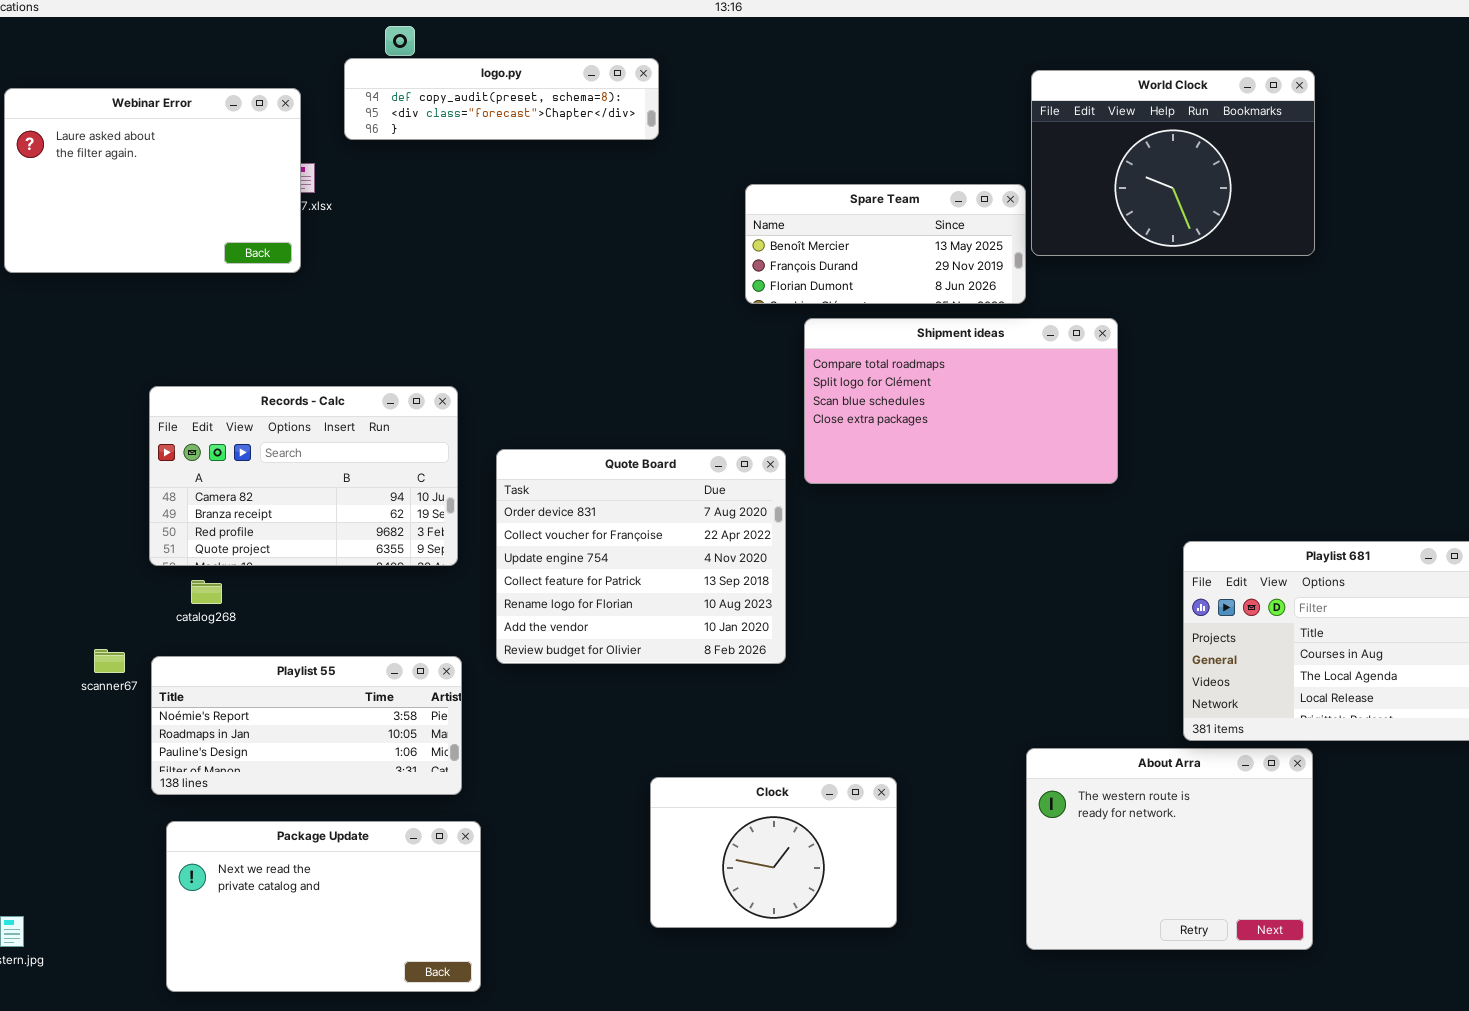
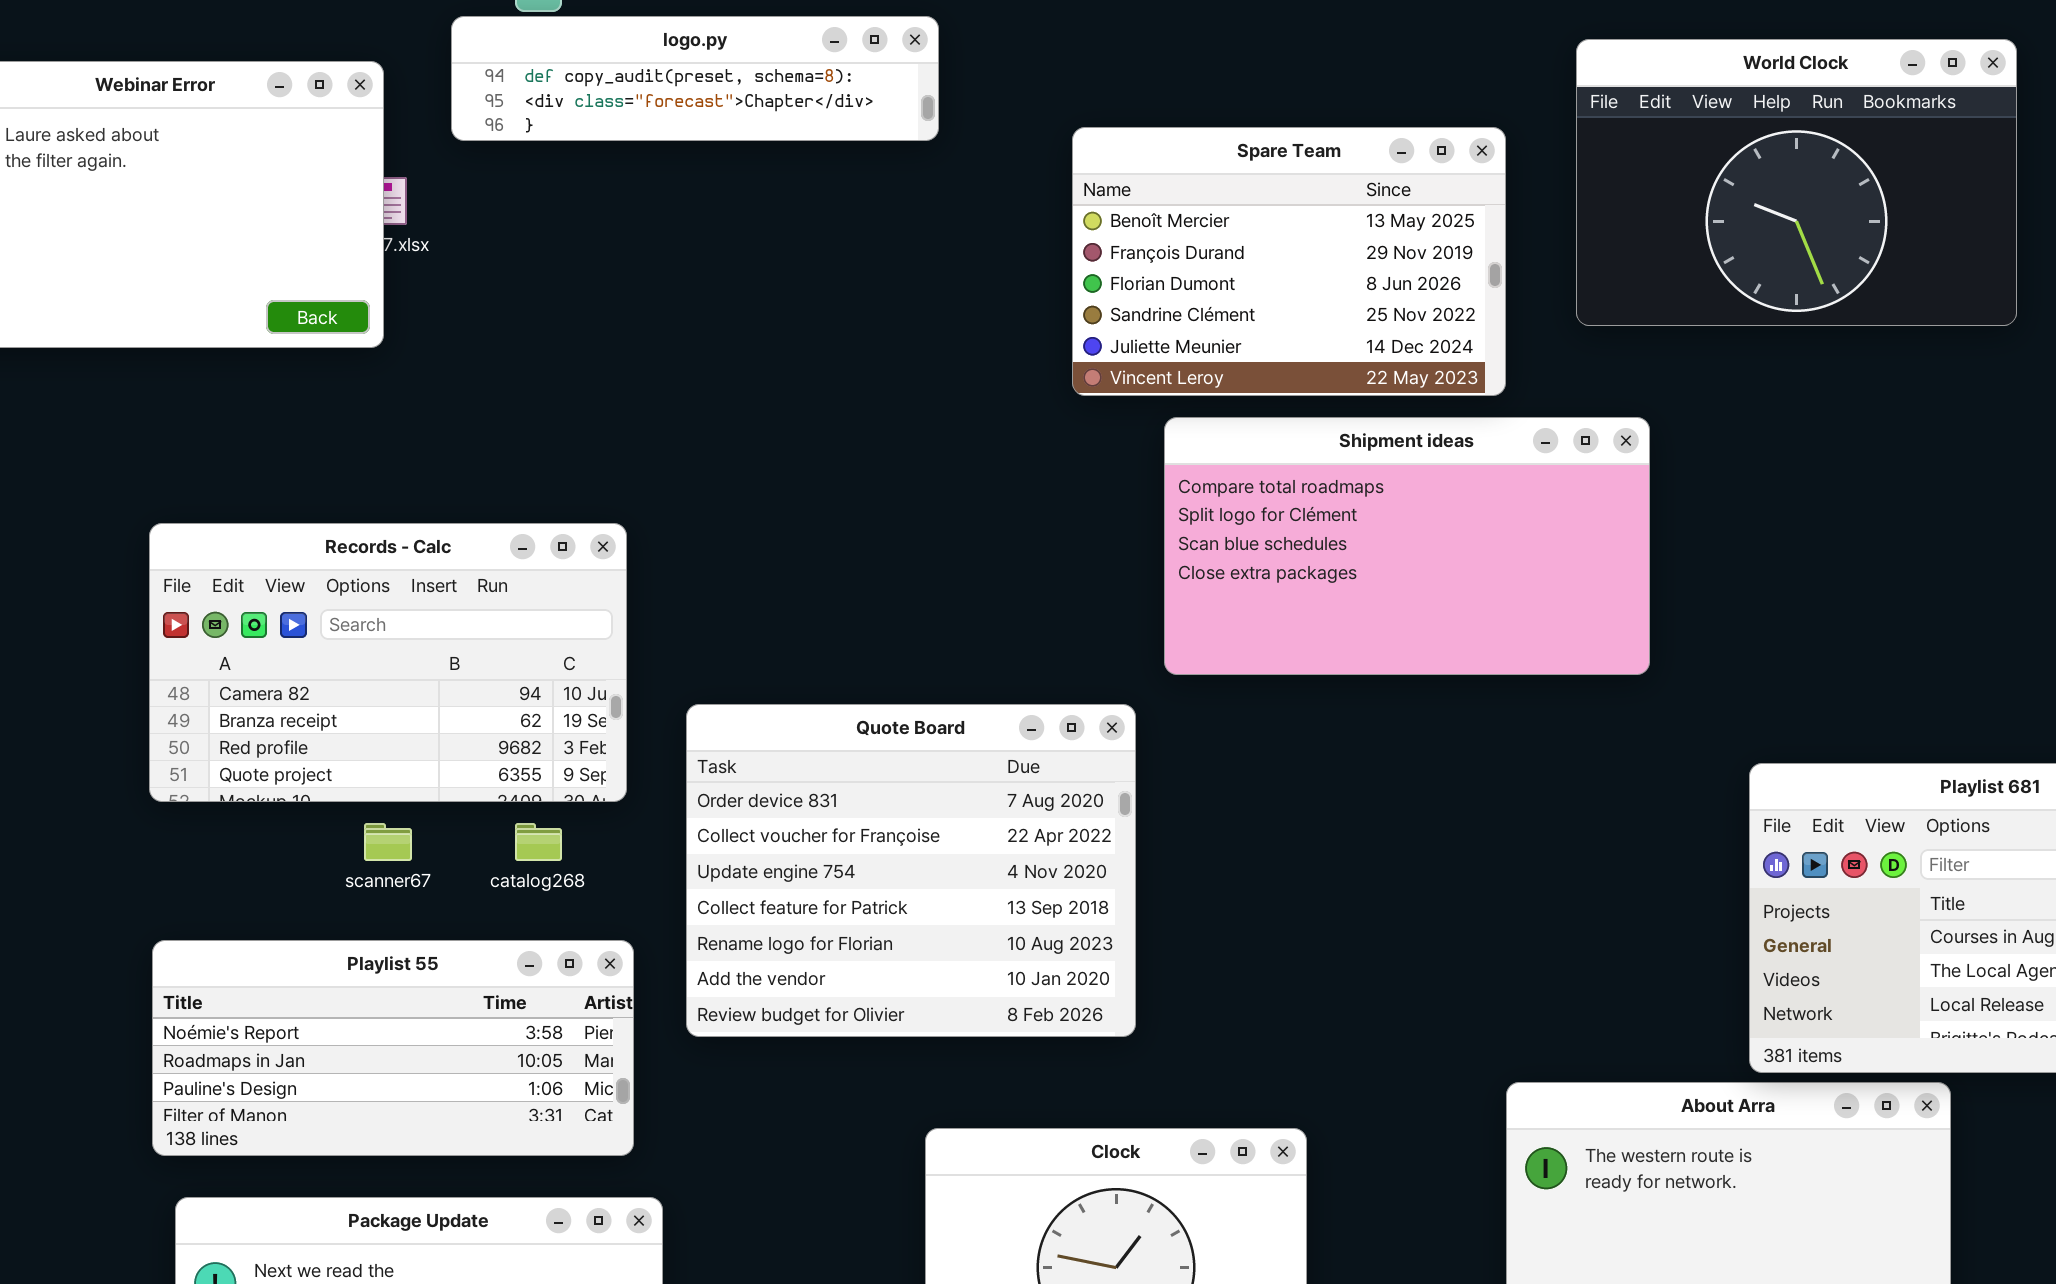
World Clock: [1031,70,1315,256] -> [1576,39,2017,326], moved
Spare Team: [745,184,1026,304] -> [1072,127,1506,396], resized
Quote Board: [496,449,786,664] -> [686,704,1136,1037], moved
catalog268: [191,580,222,604] -> [515,823,562,861], moved
scanner67: [94,649,125,673] -> [364,823,412,861], moved

